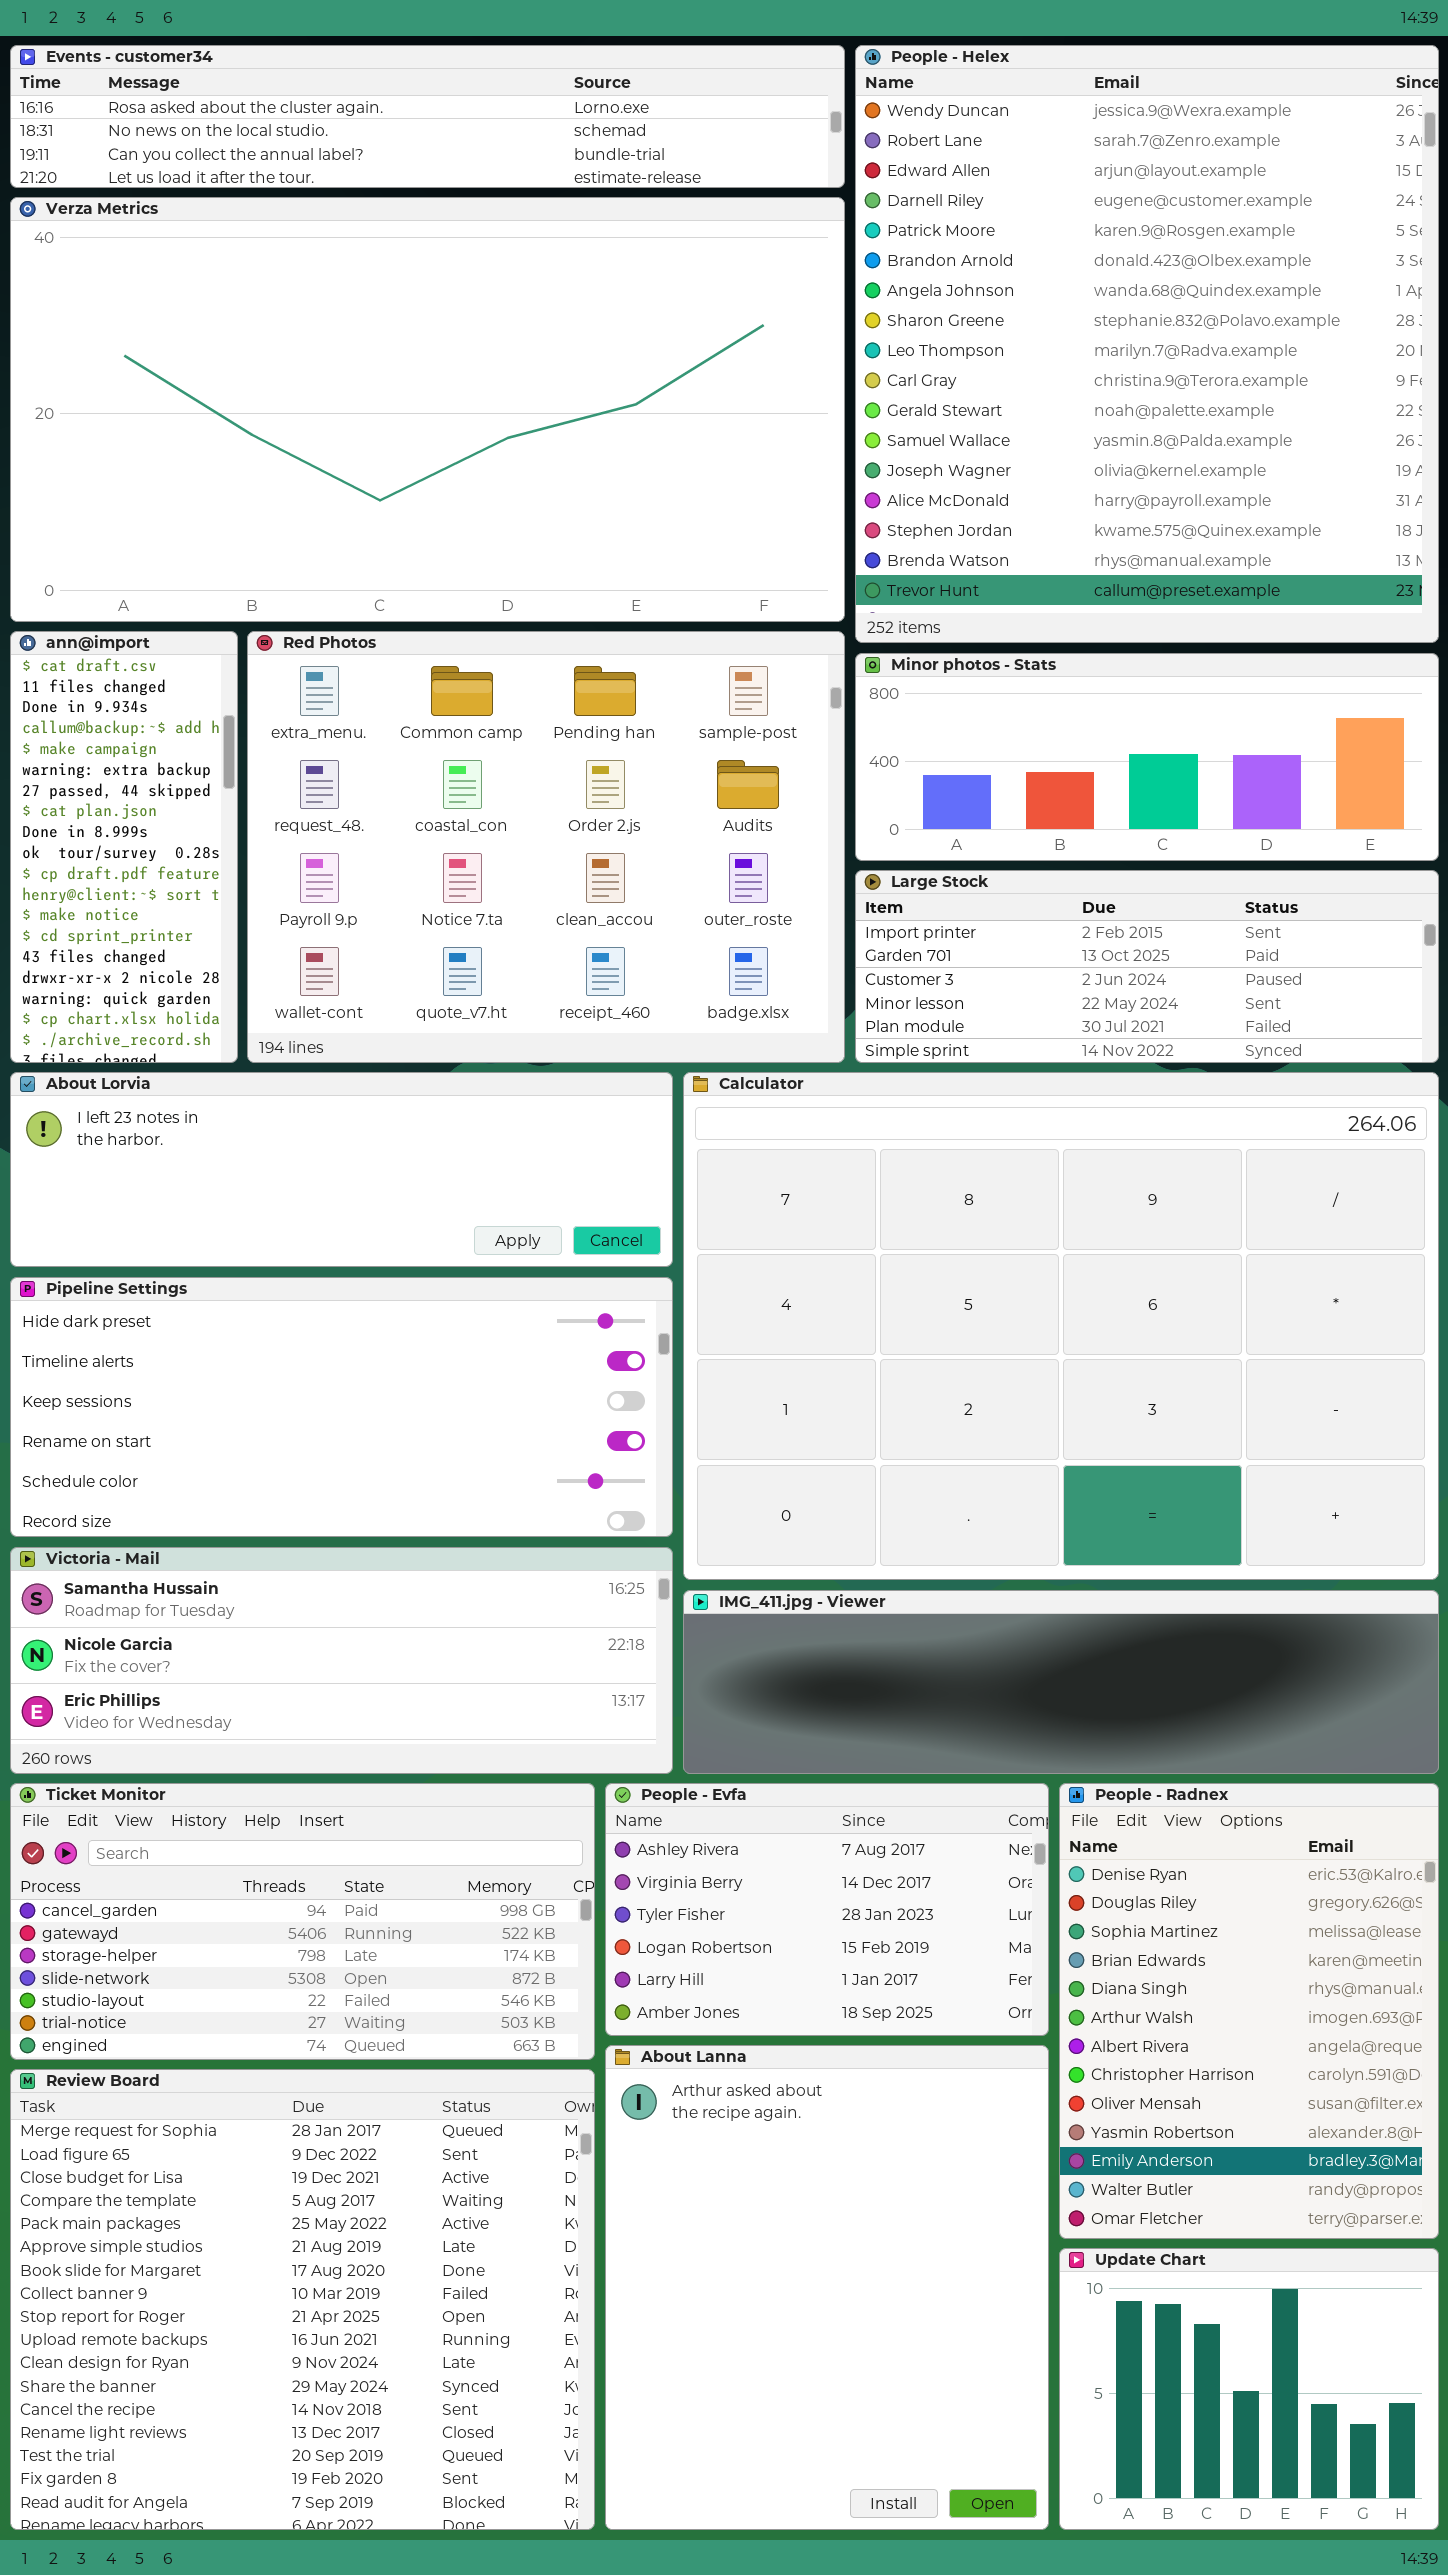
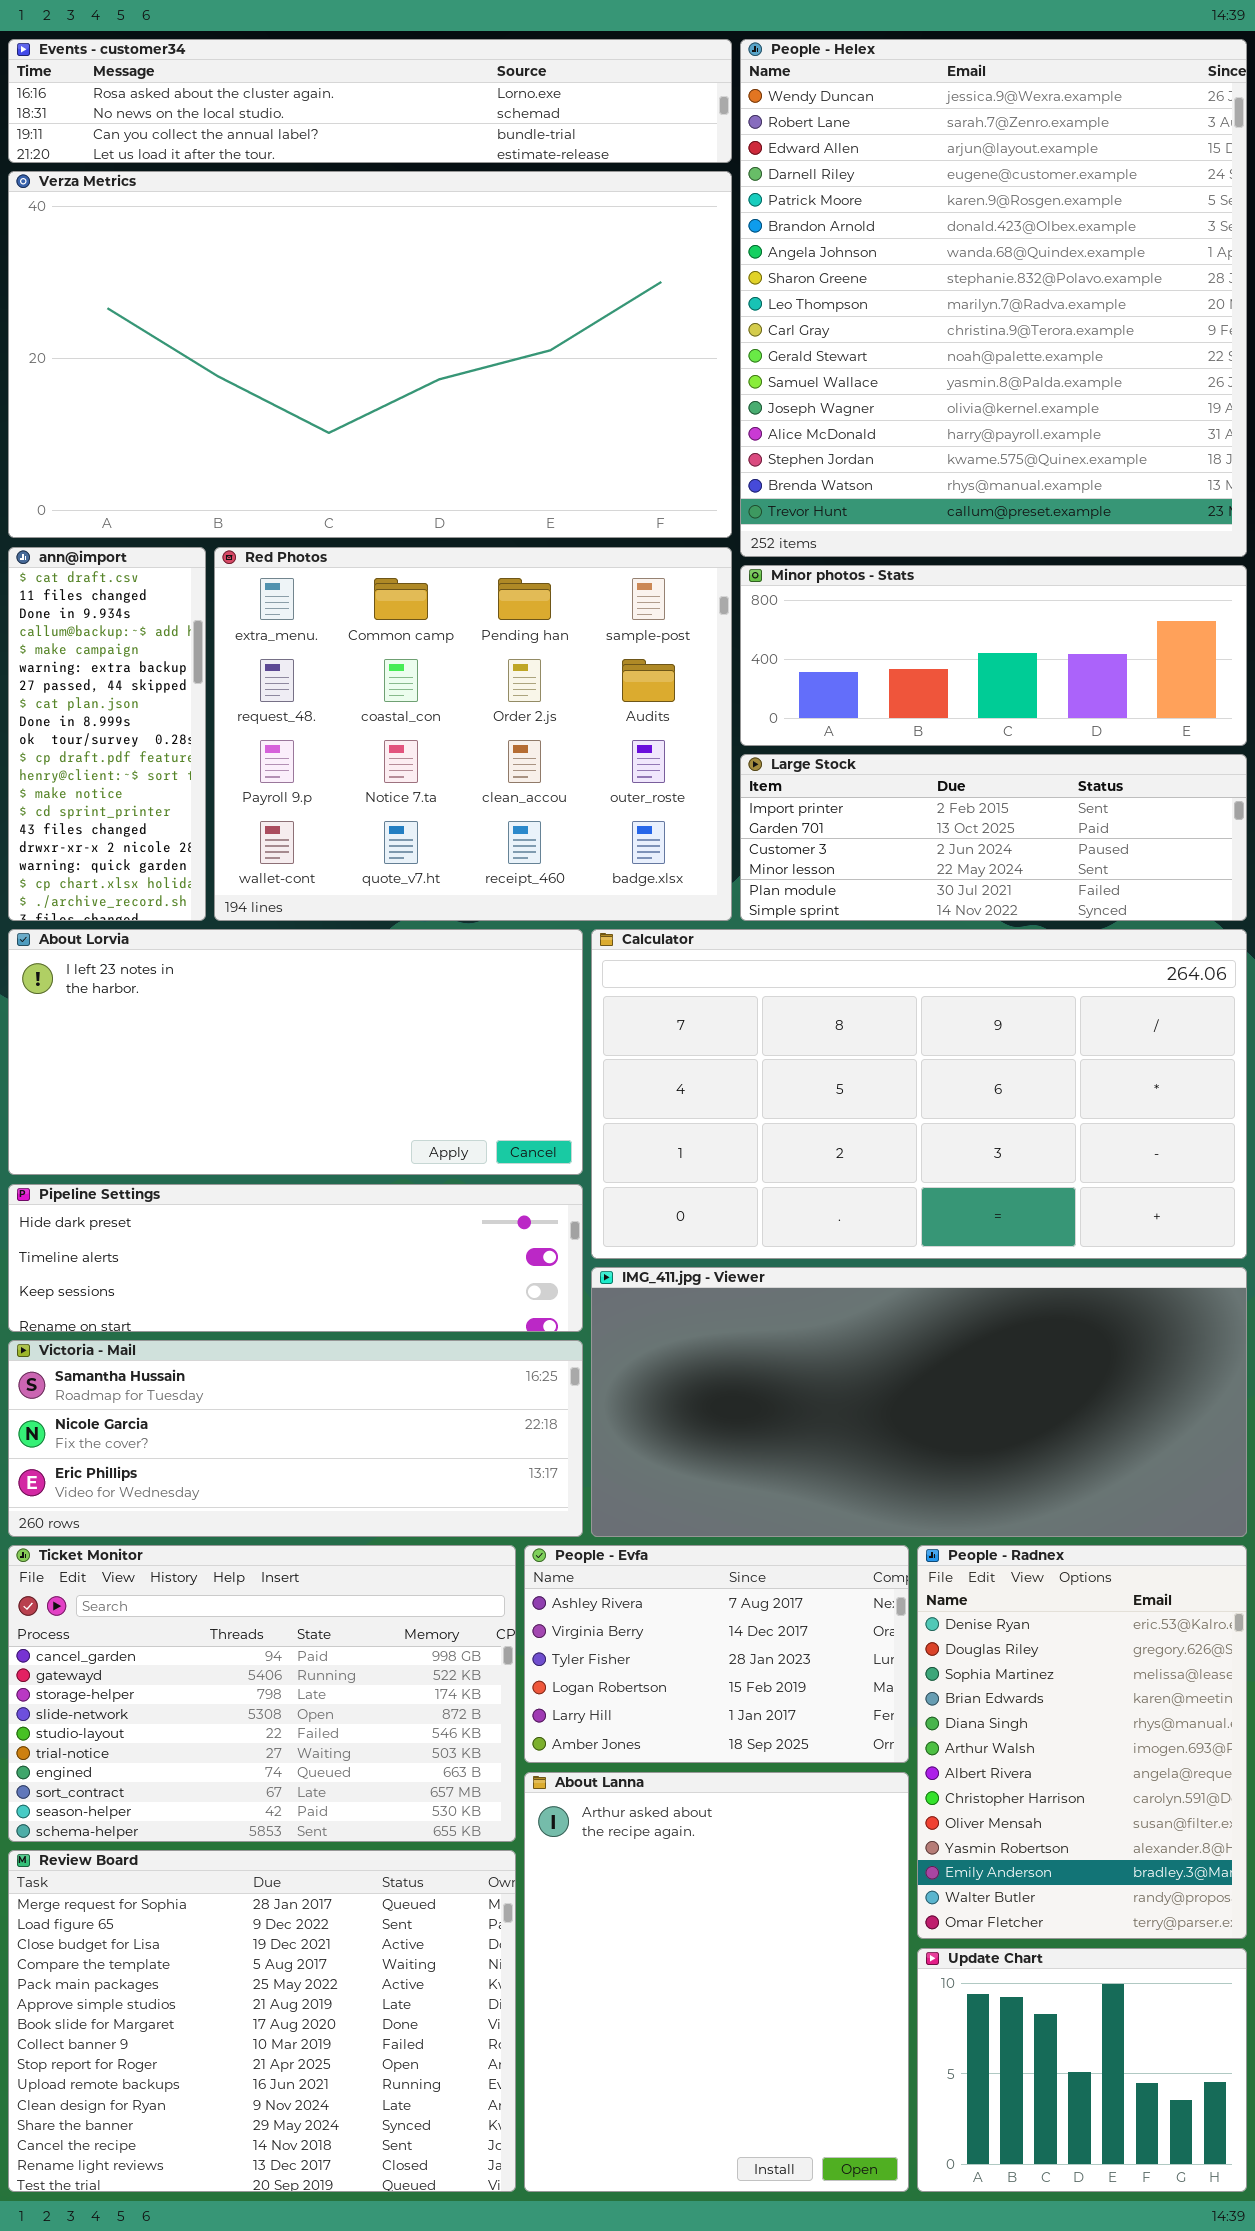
About Lorvia: [10,1072,673,1267] -> [8,929,583,1175], resized
Calculator: [683,1072,1439,1580] -> [591,929,1247,1259], resized
Pipeline Settings: [10,1277,673,1537] -> [8,1184,583,1332], resized
IMG_411.jpg - Viewer: [683,1590,1439,1774] -> [591,1267,1247,1537], resized
Ticket Monitor: [10,1783,595,2060] -> [8,1545,516,1842], resized
Review Board: [10,2069,595,2530] -> [8,1850,516,2192], resized

